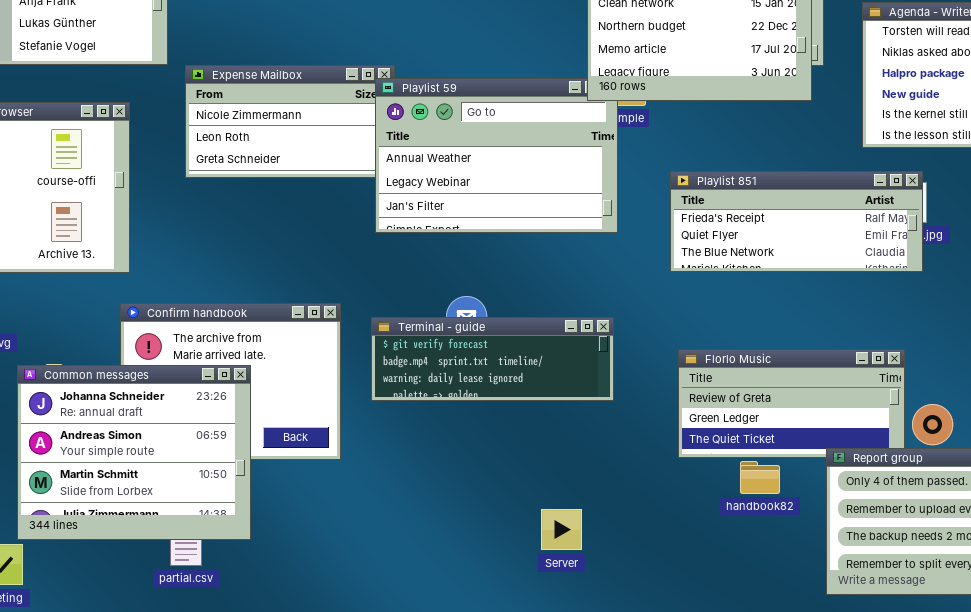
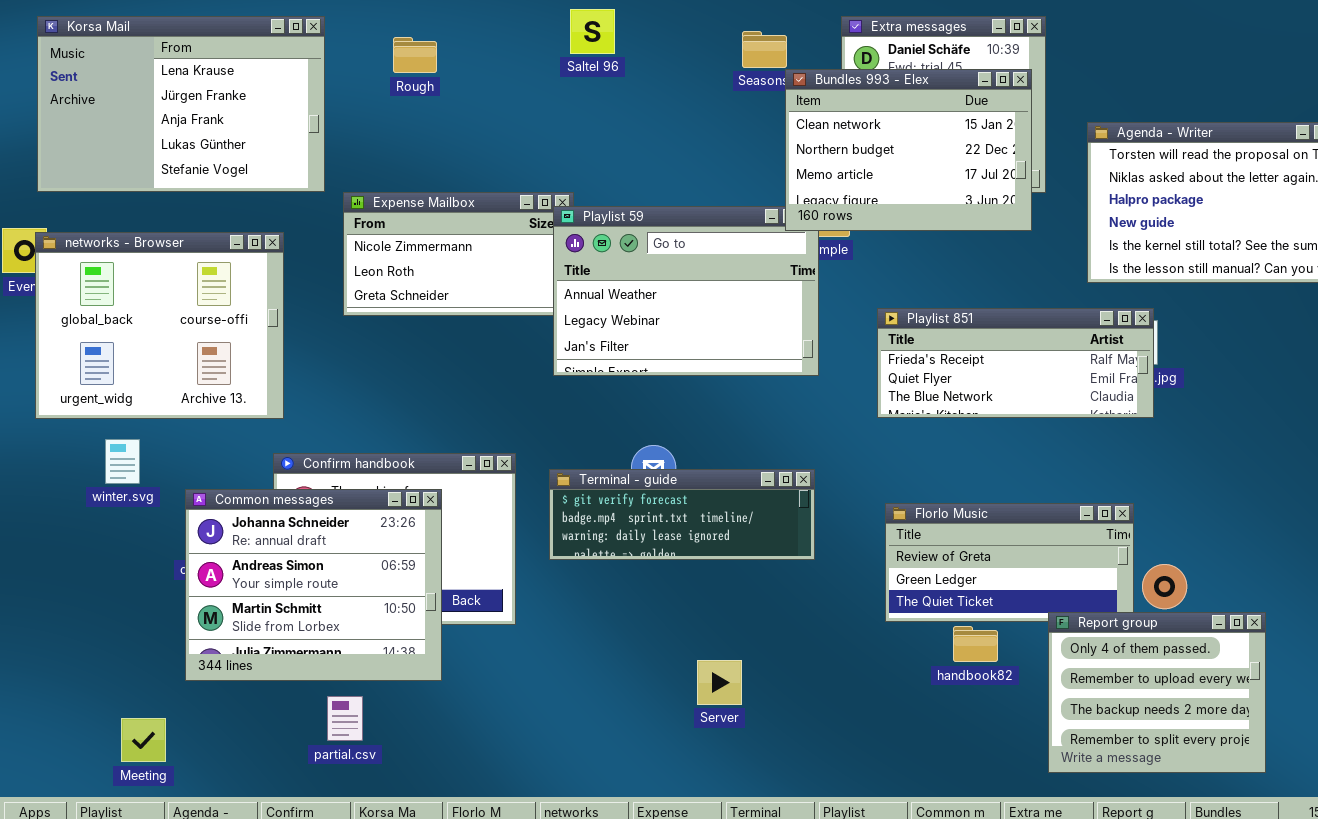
Common messages: [17,365,251,540] -> [185,489,442,681], moved
Server: [541,509,582,550] -> [697,660,742,705], moved

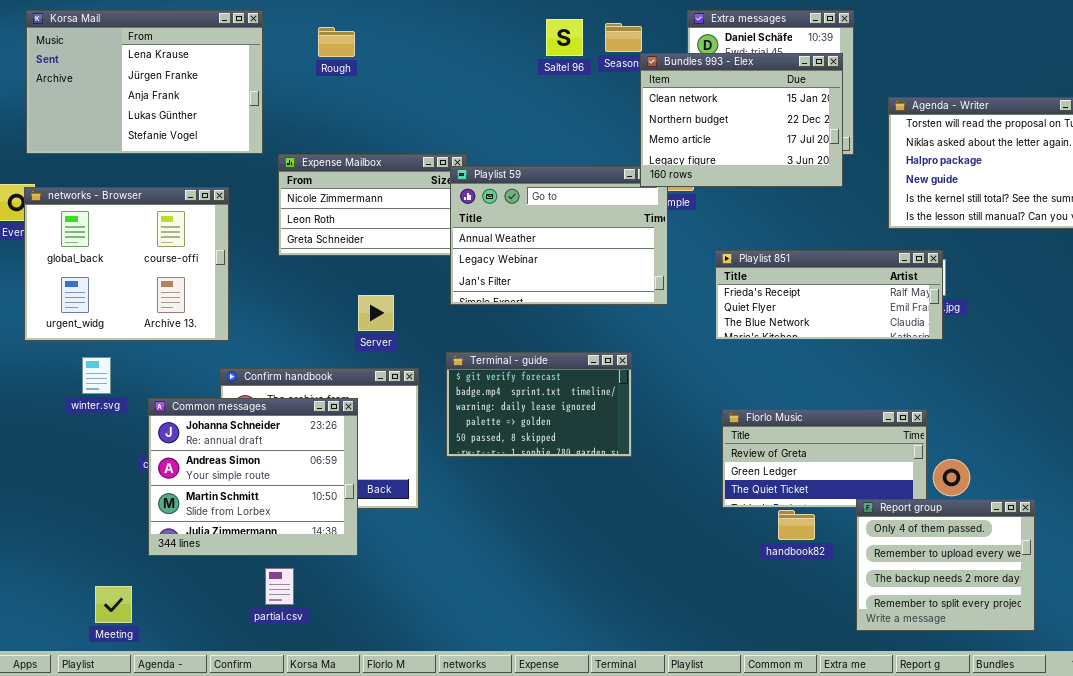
Saltel 96: [570,9,615,54] -> [546,19,583,56], moved
Terminal - guide: [549,469,815,560] -> [446,352,632,457], resized
Server: [697,660,742,705] -> [358,295,394,331], moved

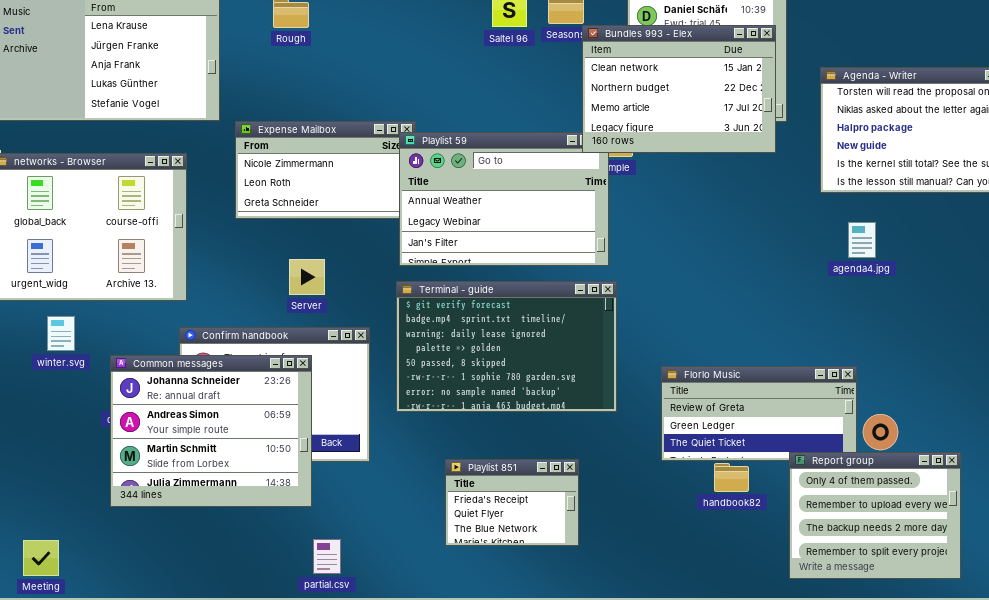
Playlist 851: [715,250,943,340] -> [445,459,579,546], moved, resized
Server: [358,295,394,331] -> [289,259,325,295], moved
Terminal - guide: [446,352,632,457] -> [396,281,617,412], resized
partial.csv: [265,568,294,605] -> [313,539,341,574], moved
Meeting: [95,586,132,623] -> [23,540,59,576], moved

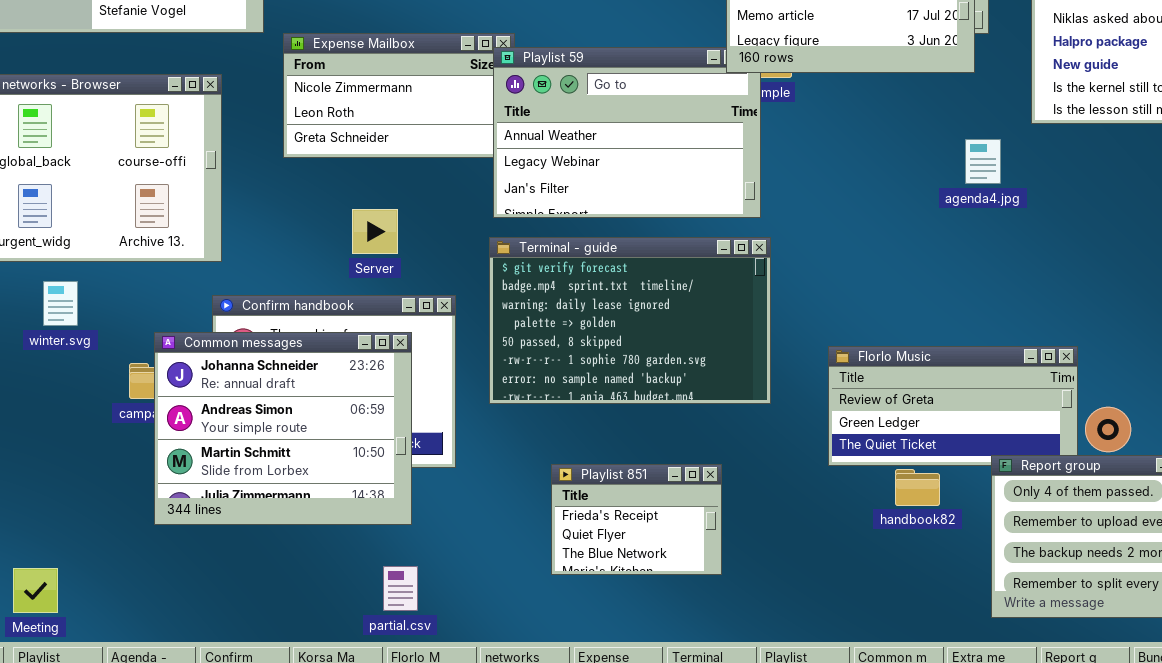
agenda4.jpg: [848,222,876,258] -> [965,139,1001,184], moved
Common messages: [110,355,312,507] -> [154,332,412,525], moved

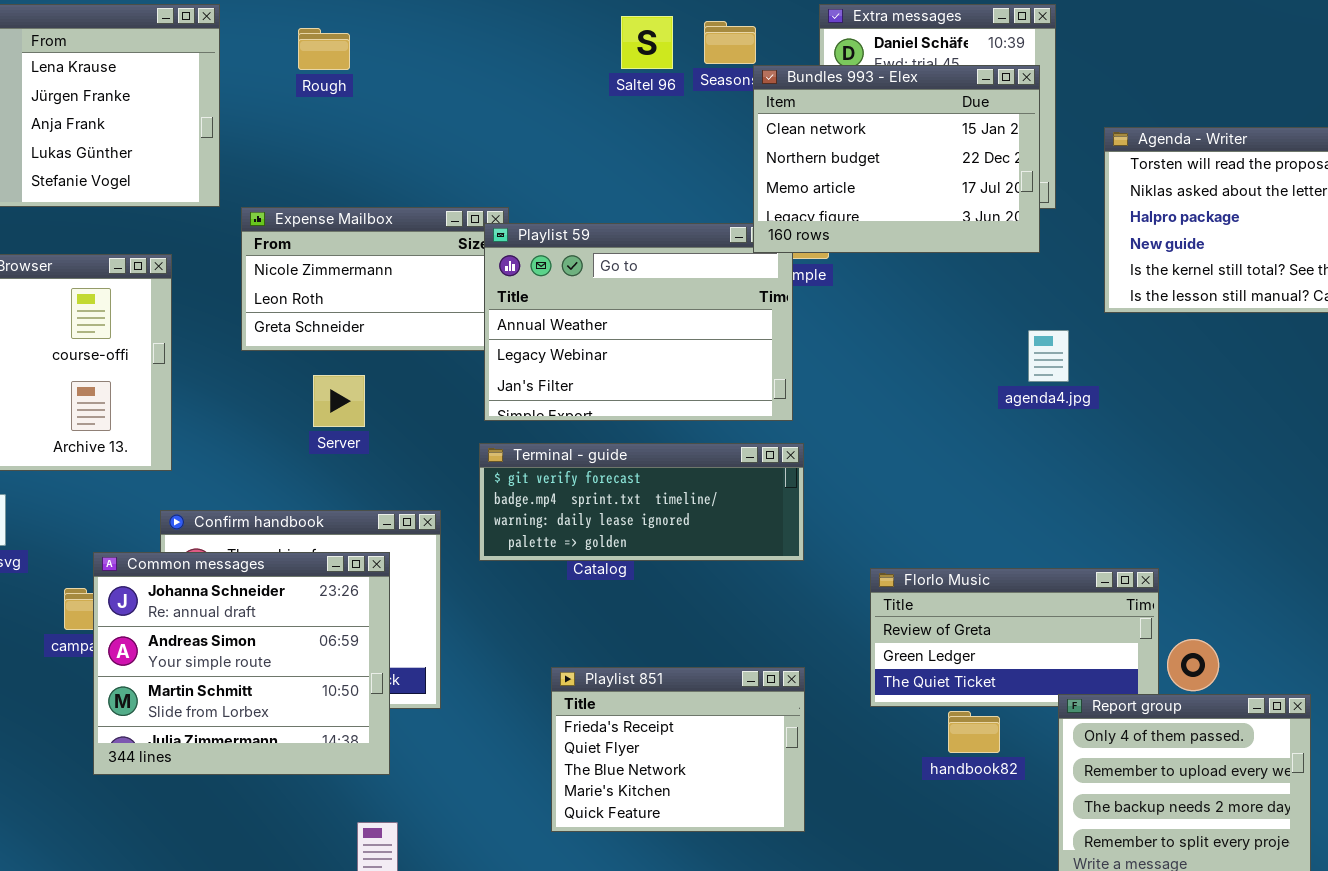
Server: [352,209,398,254] -> [313,375,365,427], moved
Terminal - guide: [489,237,771,404] -> [479,443,804,561], resized
Playlist 851: [551,464,722,575] -> [551,667,805,832], resized

